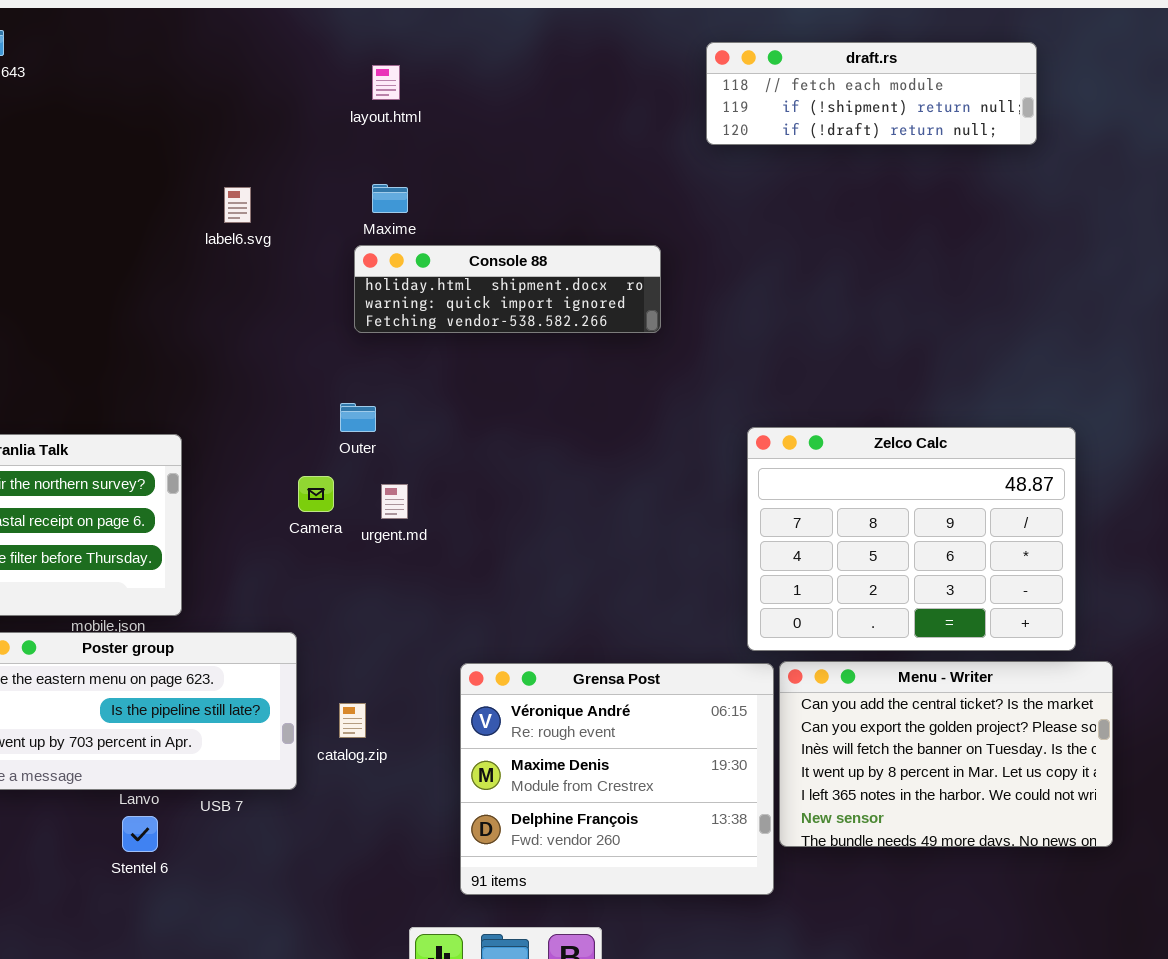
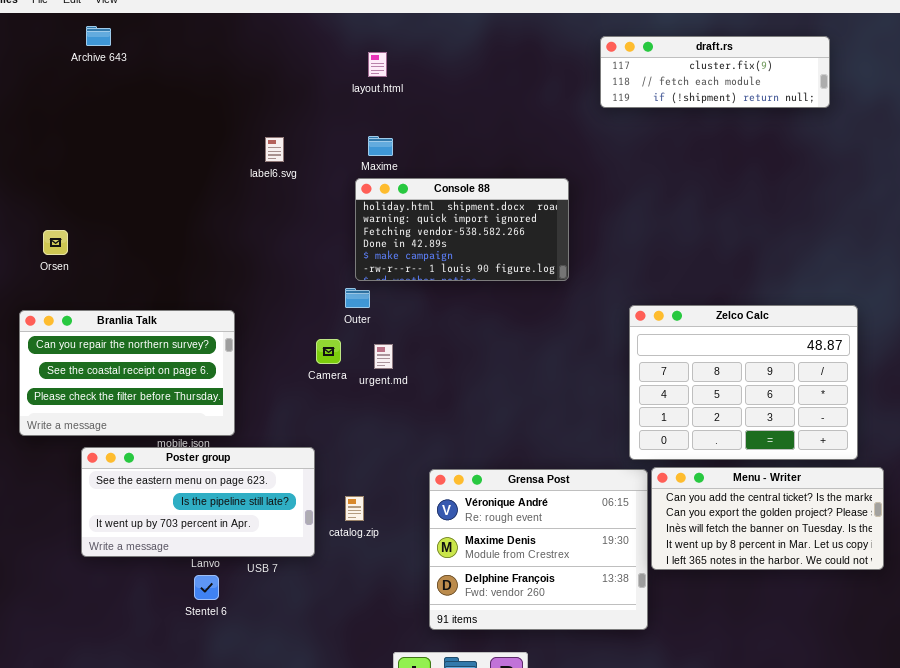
draft.rs: [706,42,1037,145] -> [600,36,830,108], scrolled up 1 row
Console 88: [354,245,661,333] -> [355,178,569,281], resized
Menu - Writer: [779,661,1113,847] -> [651,467,884,570], resized

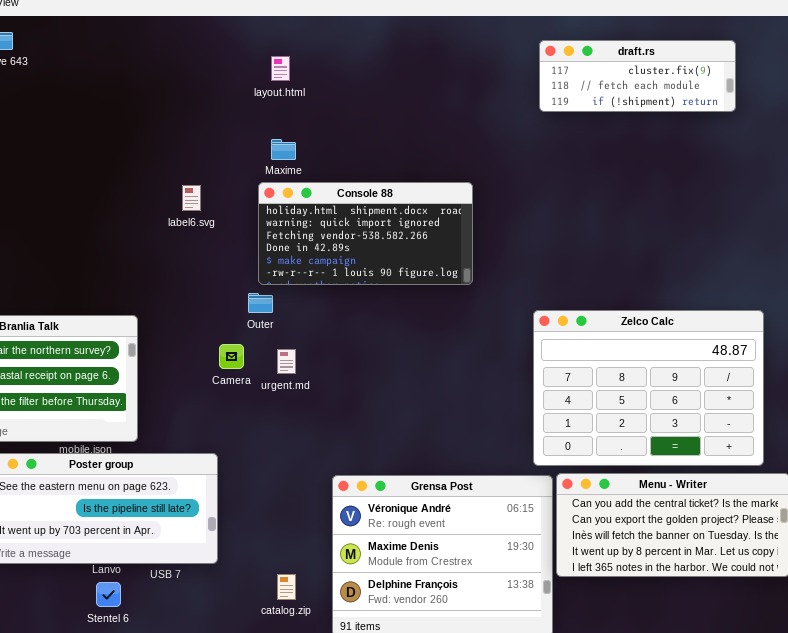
draft.rs: [600,36,830,108] -> [539,40,736,112], resized
label6.svg: [265,137,284,162] -> [182,185,201,211], moved
catalog.zip: [345,496,364,521] -> [277,574,296,600], moved

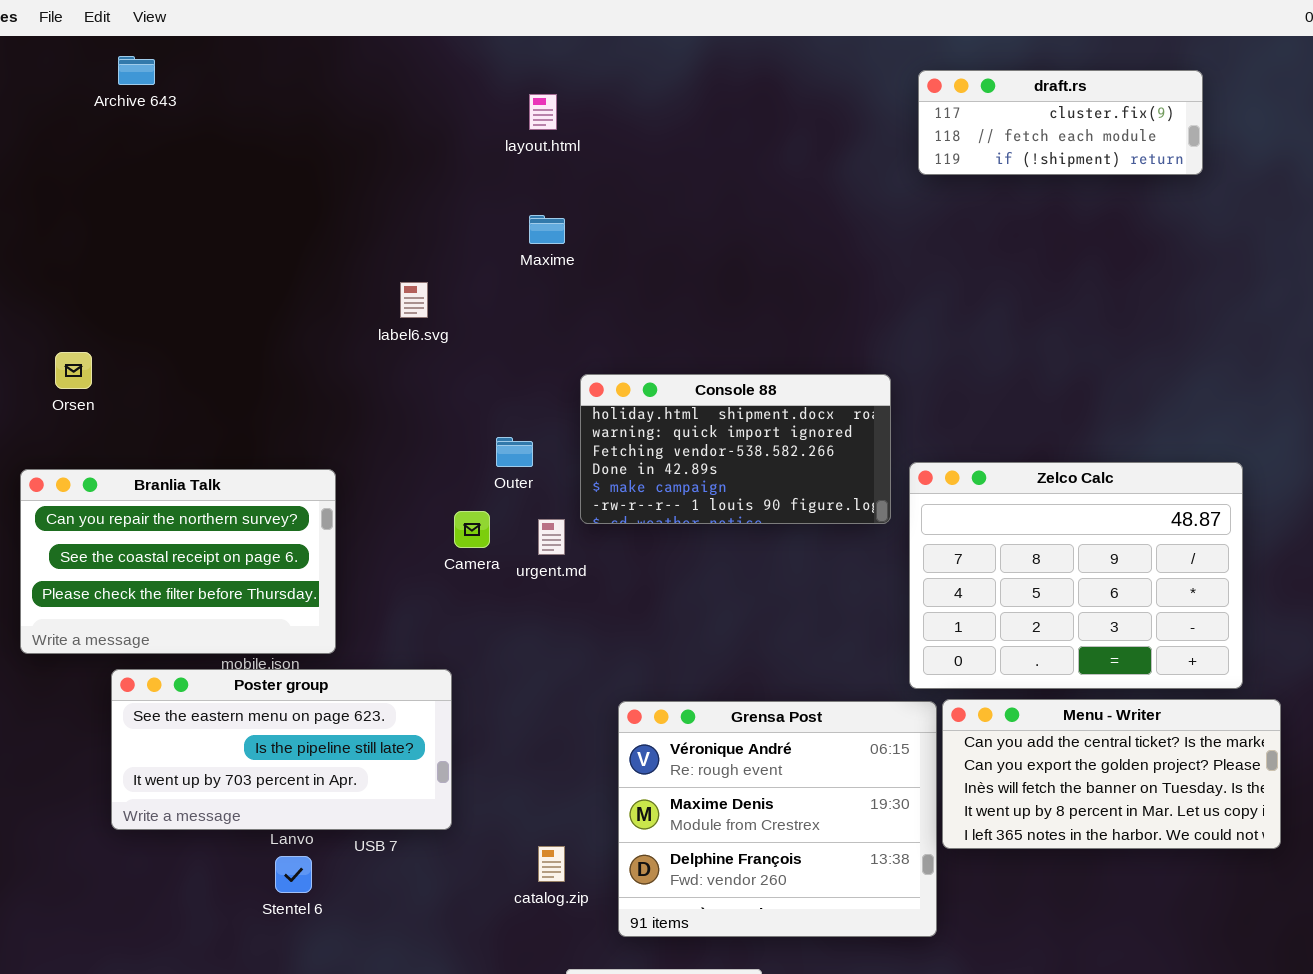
Console 88: [258,182,473,285] -> [580,374,891,524], moved

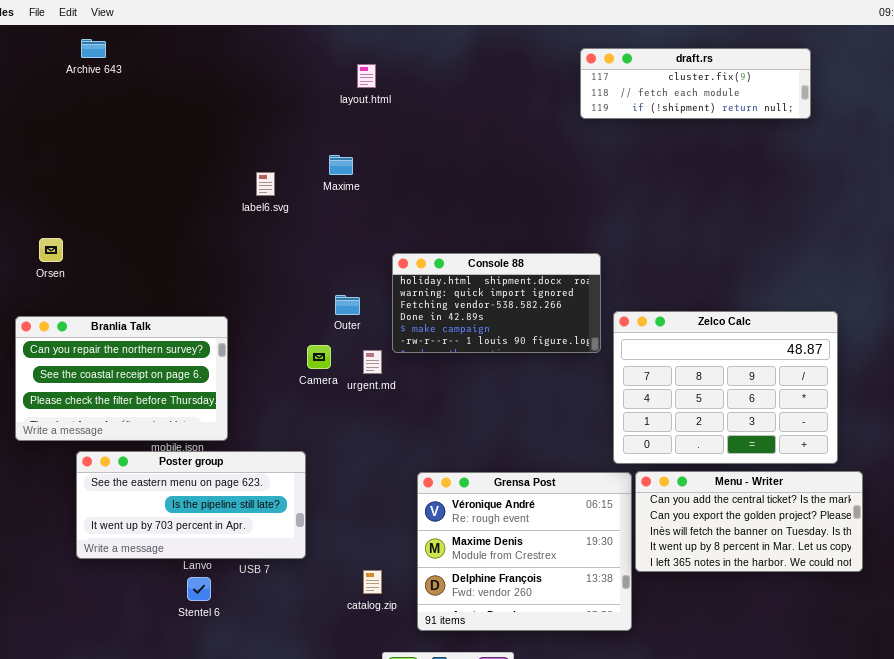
draft.rs: [918,70,1203,175] -> [580,48,811,119], resized
Maxime: [529,215,565,244] -> [329,155,353,175], moved
label6.svg: [400,282,428,318] -> [256,172,275,196], moved

